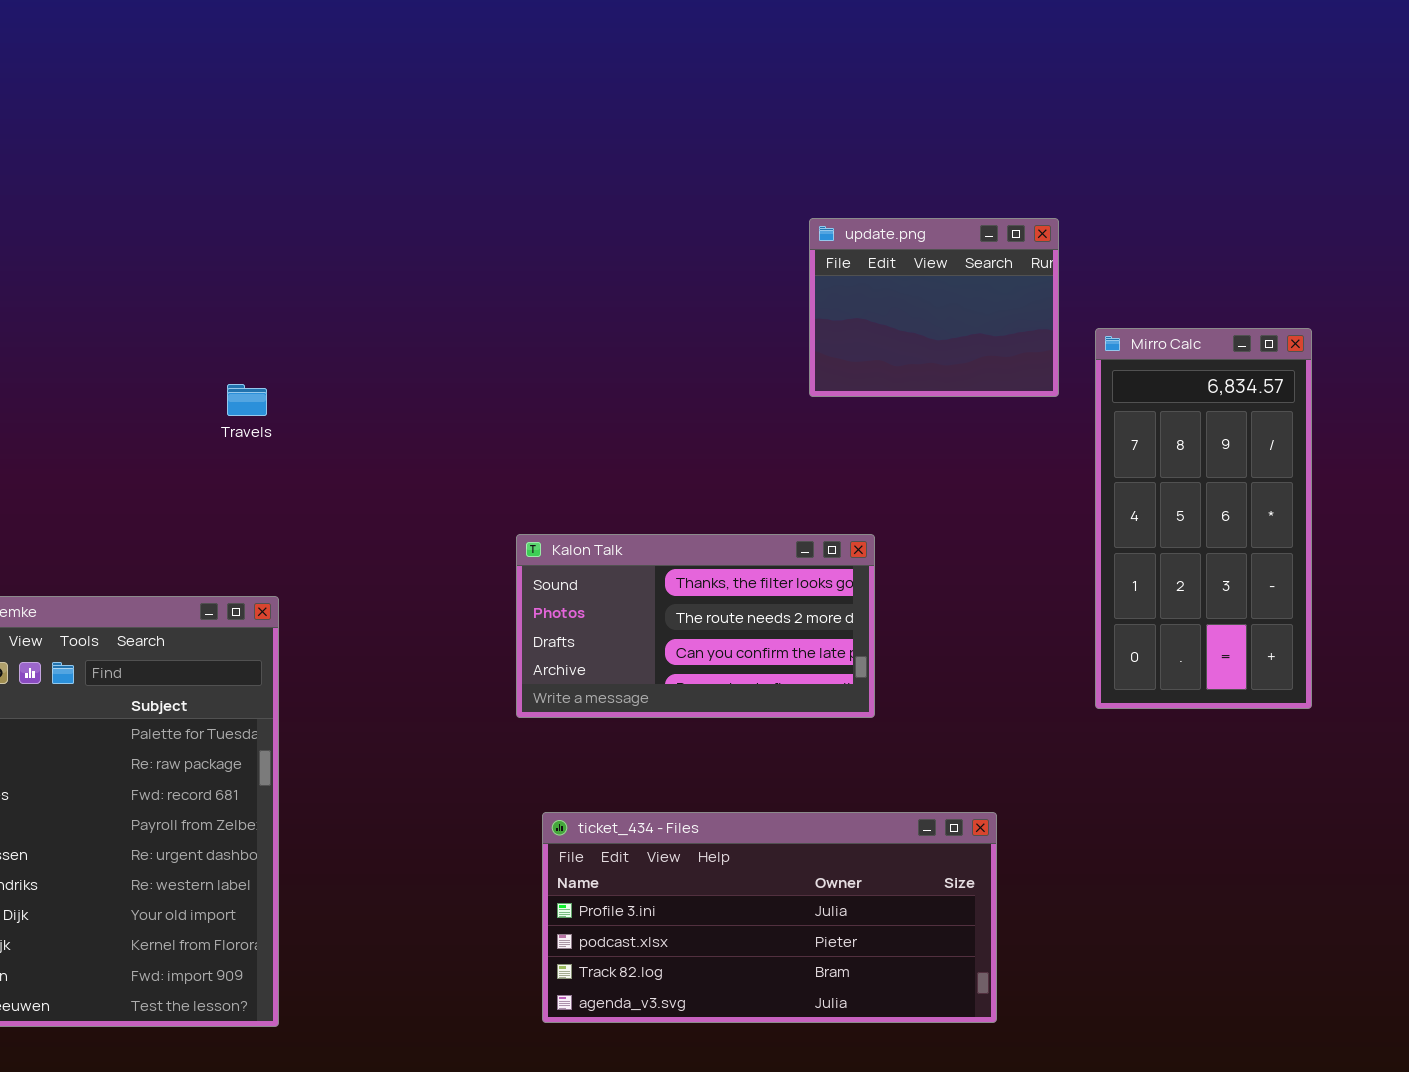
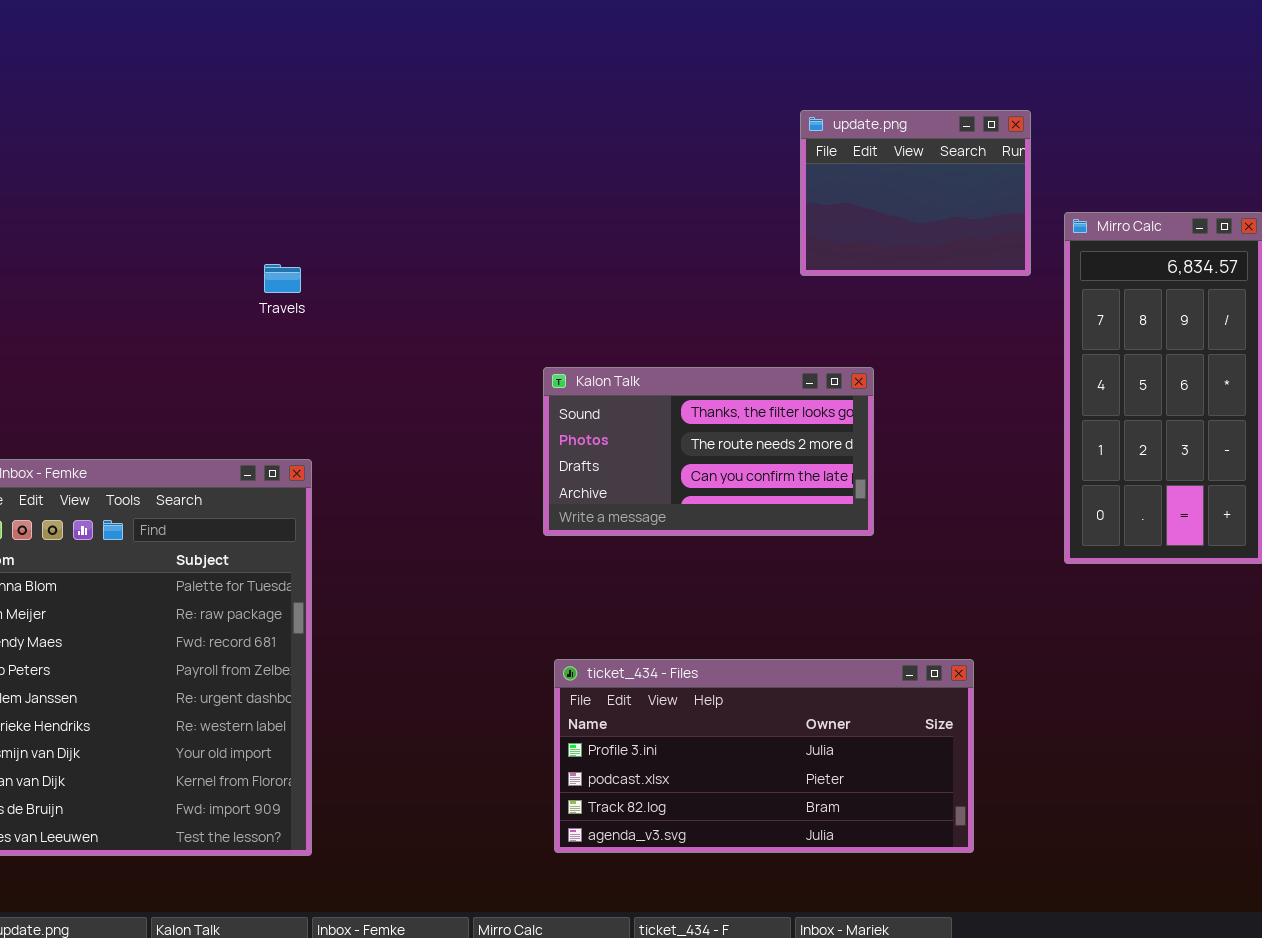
Kalon Talk: [516,534,875,718] -> [543,367,874,536], moved

